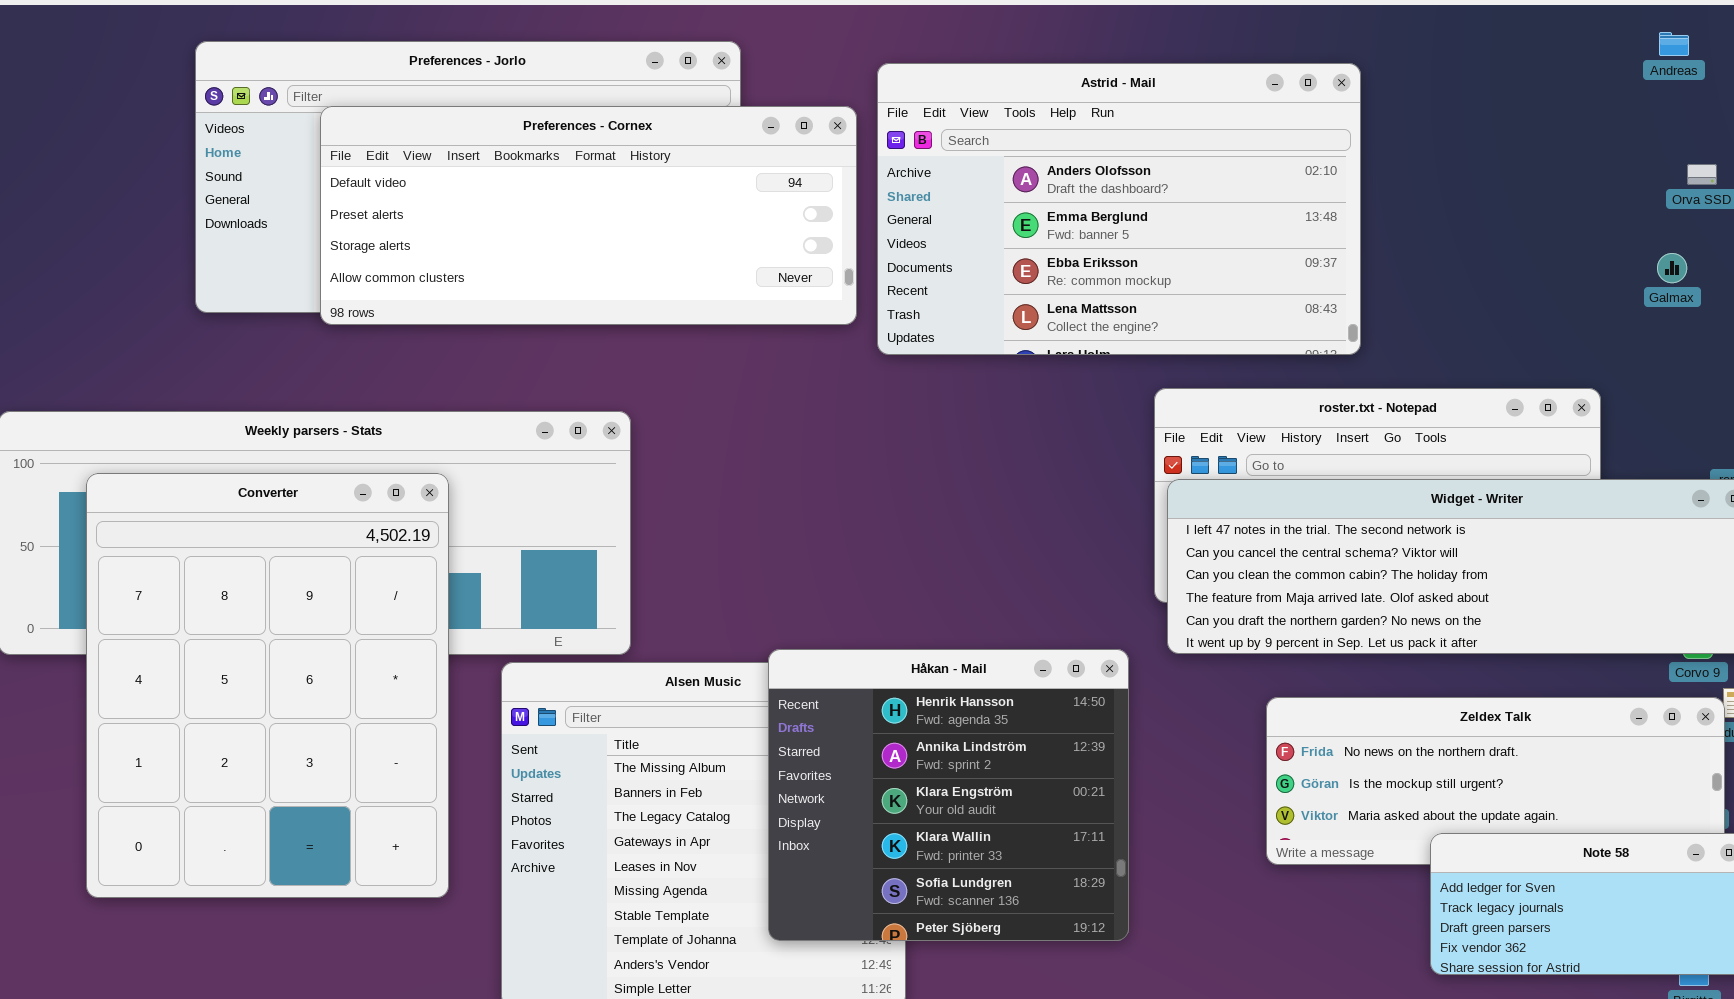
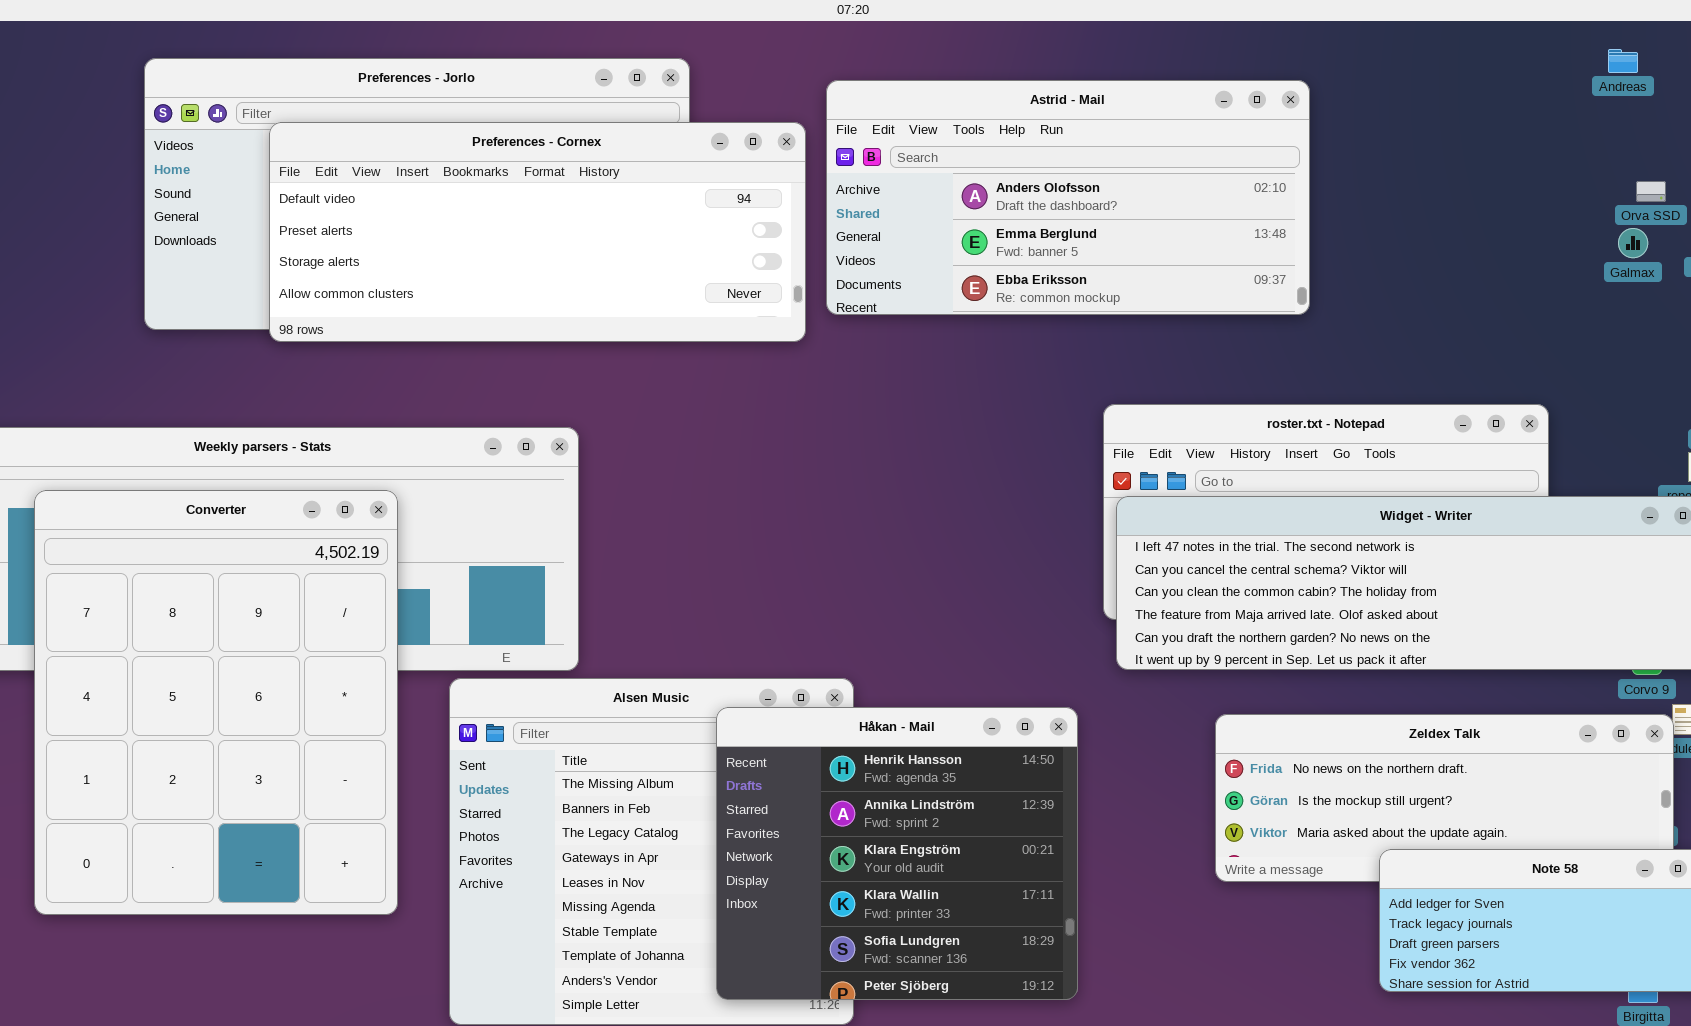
Astrid - Mail: [877,63,1361,355] -> [826,80,1310,315], resized
Galmax: [1657,253,1687,283] -> [1618,228,1648,258], moved
Håkan - Mail: [768,649,1129,941] -> [716,707,1078,1000], moved

